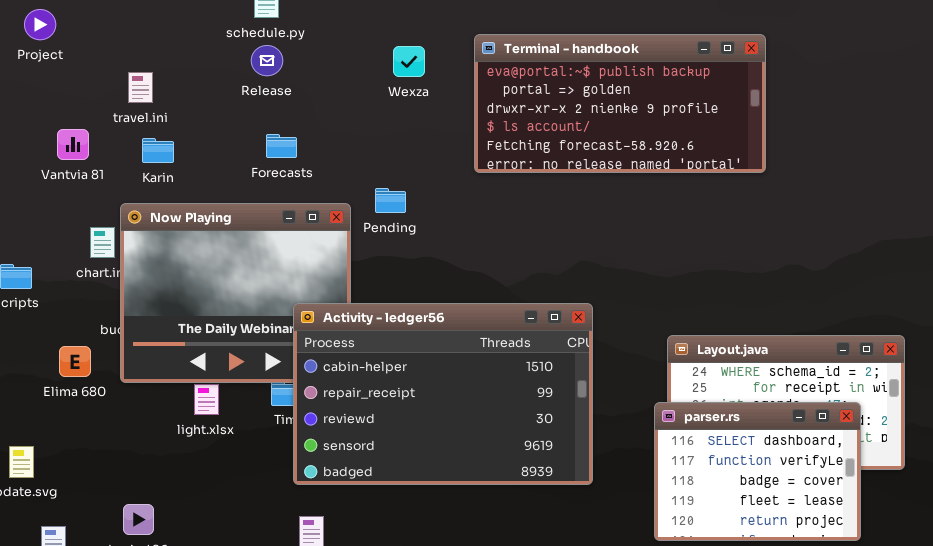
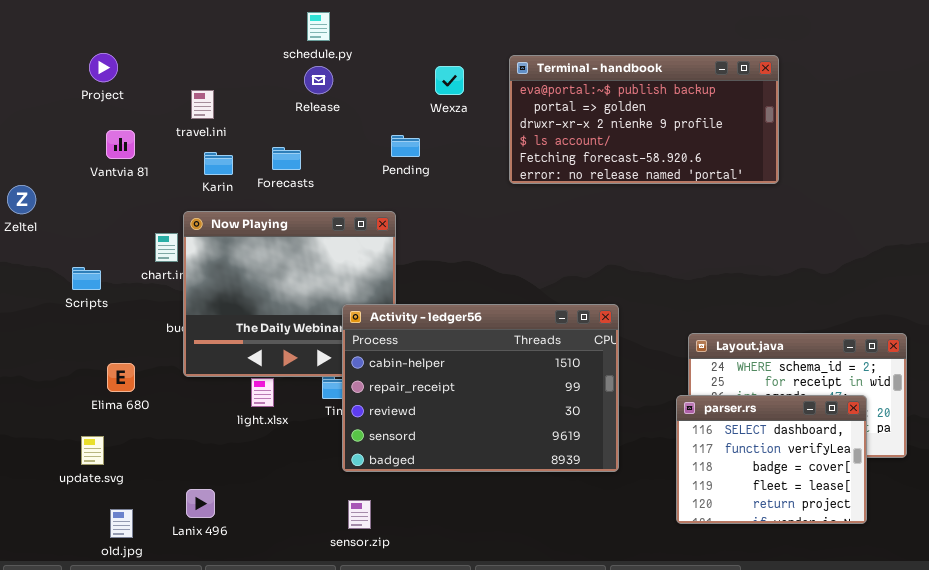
Project: [24,9,56,40] -> [89,53,118,82], moved
Vantvia 81: [57,129,89,160] -> [106,130,135,159], moved
Forecasts: [266,134,297,158] -> [272,147,301,170], moved
Pending: [375,188,406,213] -> [391,135,420,157], moved
Elima 680: [59,346,91,377] -> [107,363,135,392], moved

